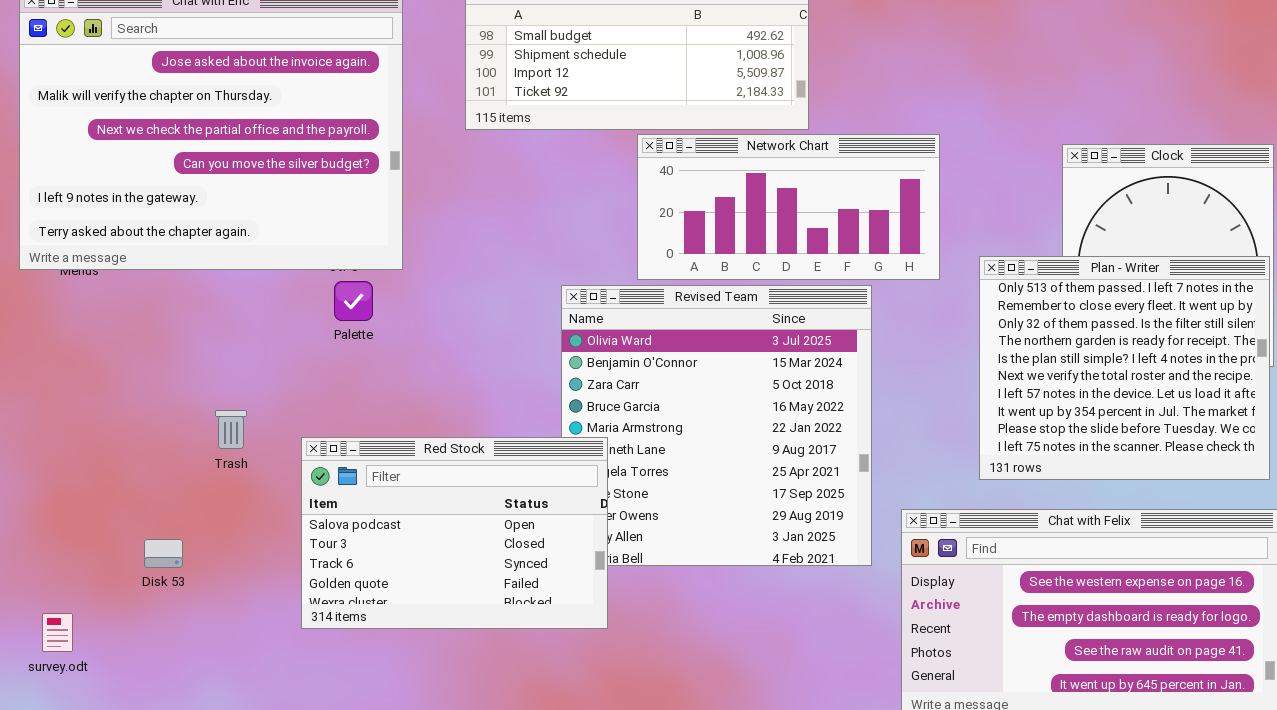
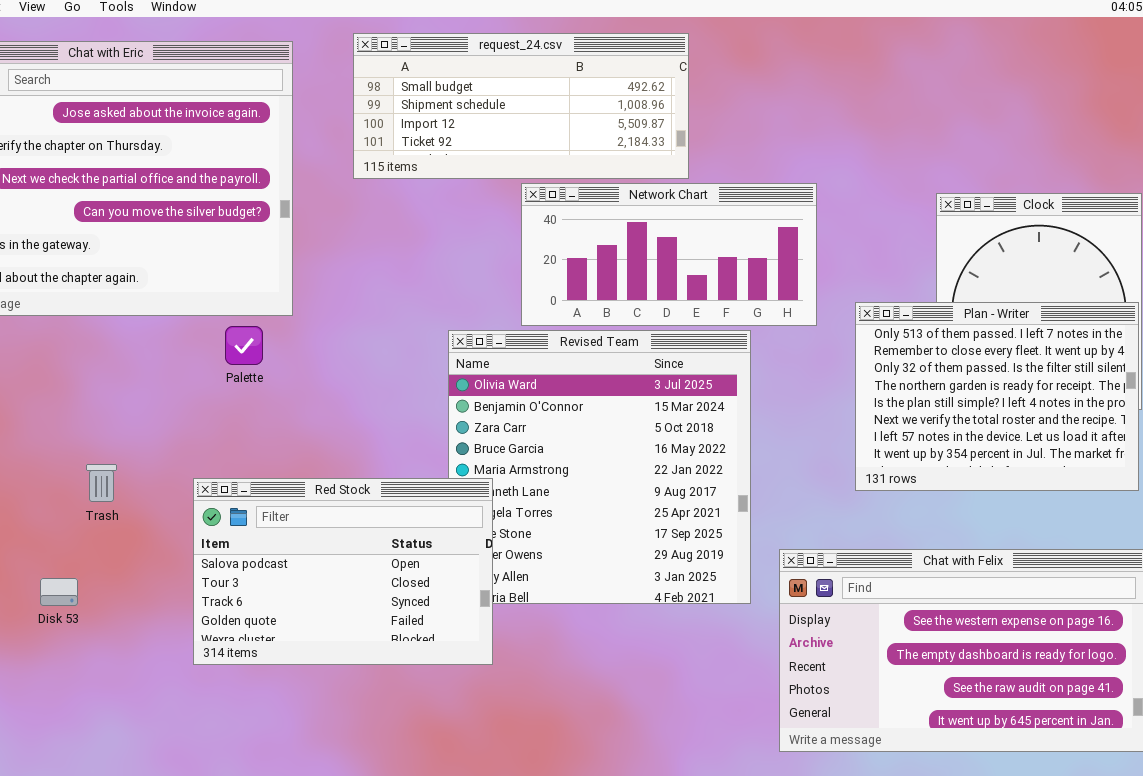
Plan - Writer: [979,256,1270,480] -> [855,302,1139,491], resized
Trash: [215,410,247,449] -> [86,464,117,502], moved

